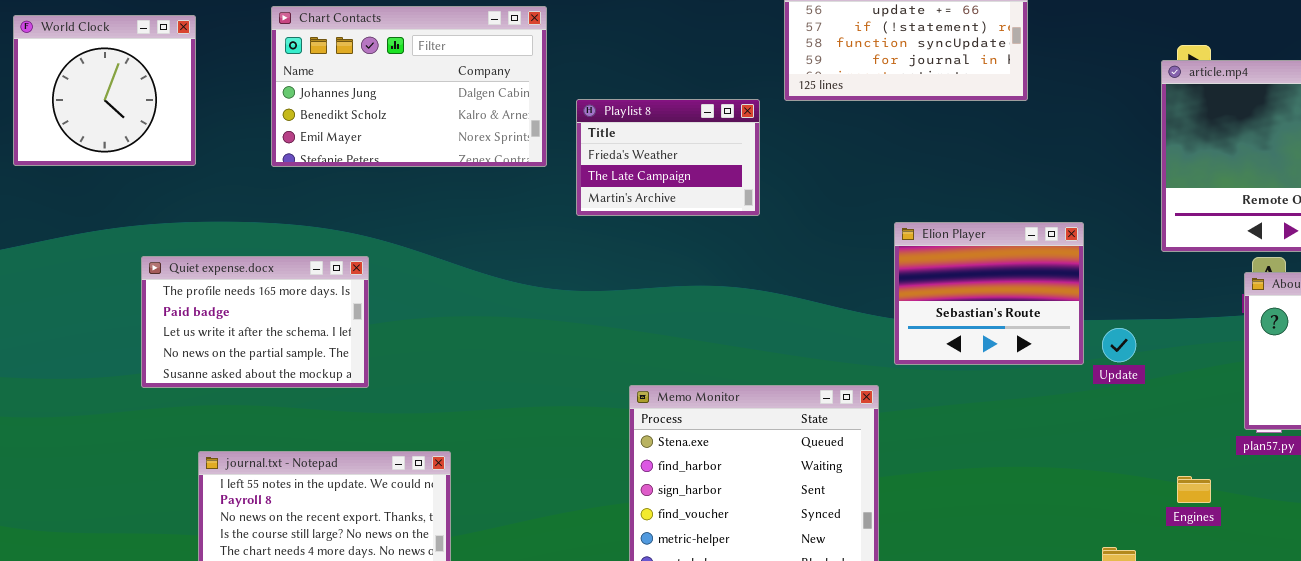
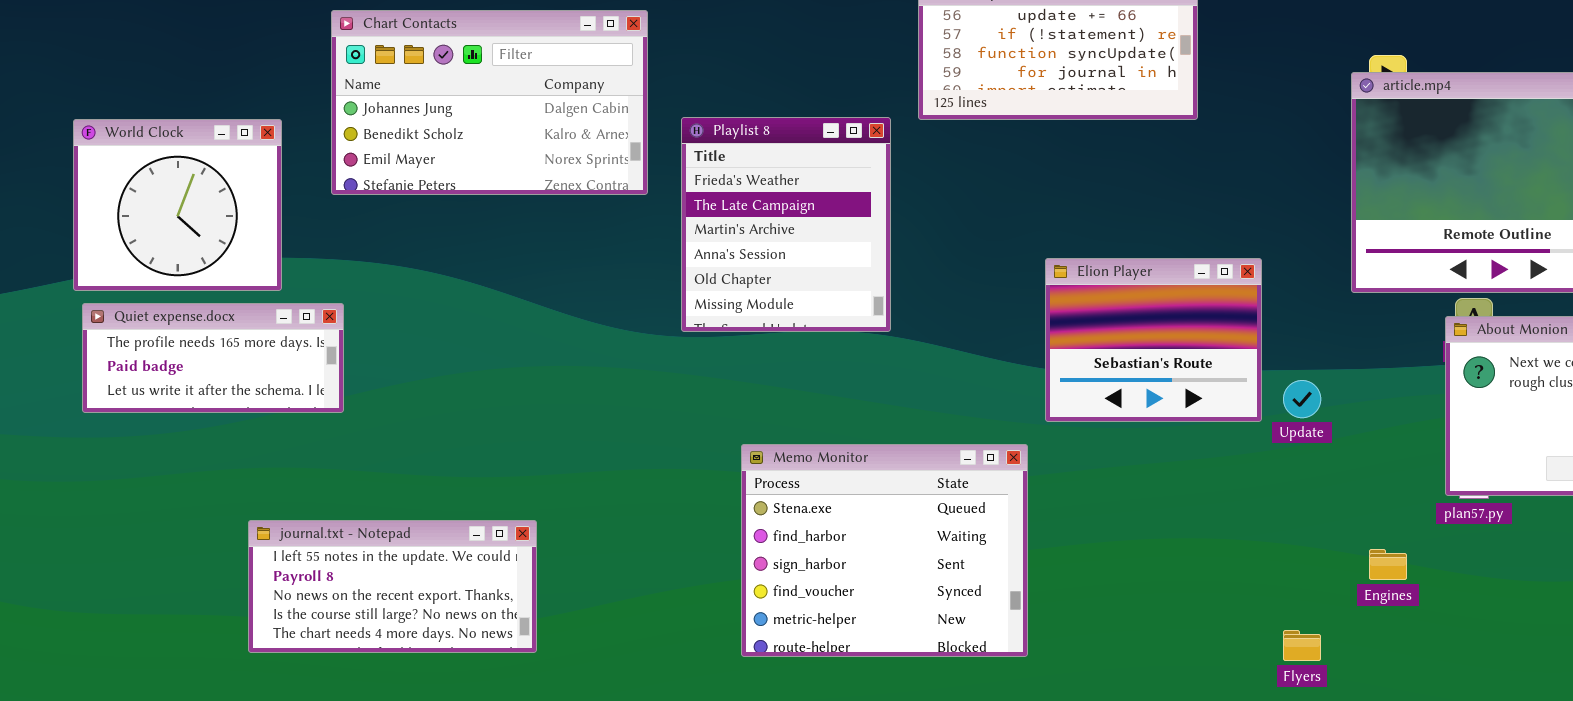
World Clock: [13,15,196,166] -> [73,119,282,291], moved
Playlist 8: [576,99,760,216] -> [681,117,891,332], resized
Quiet expense.docx: [141,256,369,388] -> [82,303,344,413], moved, resized

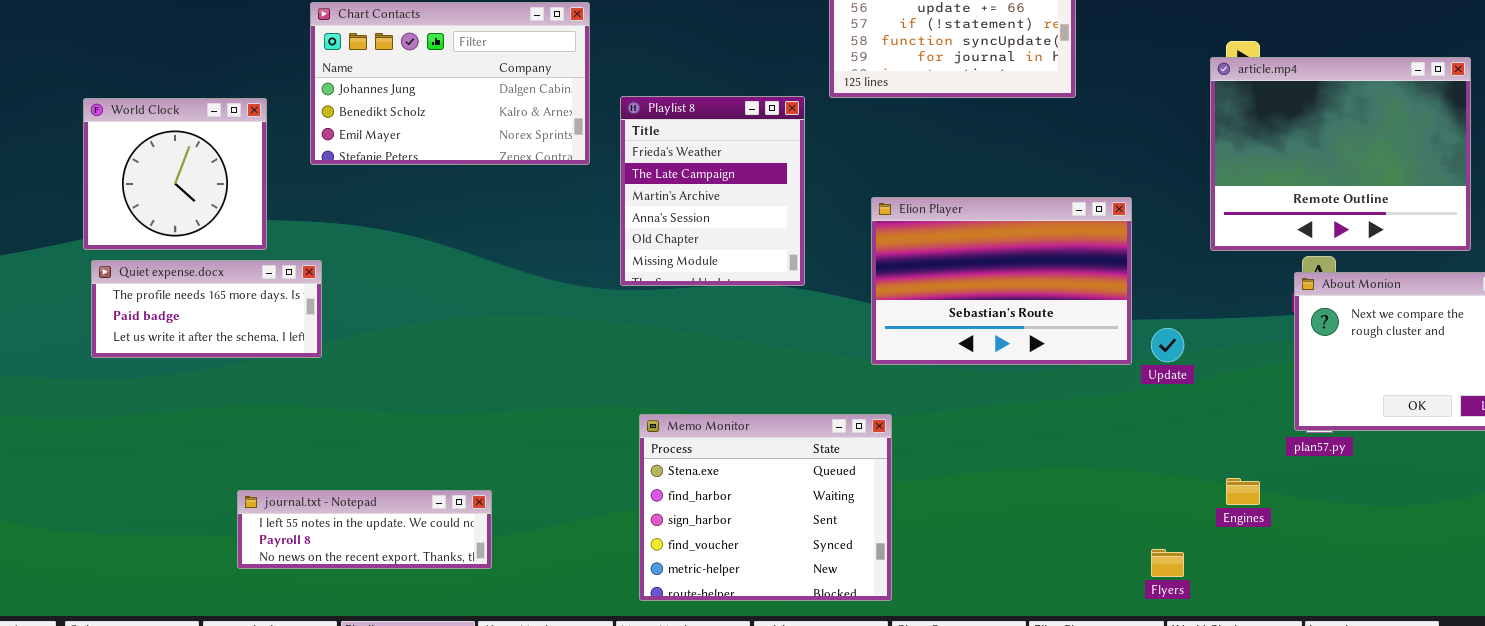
Elion Player: [1045,258,1262,422] -> [871,197,1132,365], resized
Memo Monitor: [741,444,1028,657] -> [639,414,892,601], moved
journal.txt - Notepad: [248,520,537,653] -> [237,490,492,569], resized

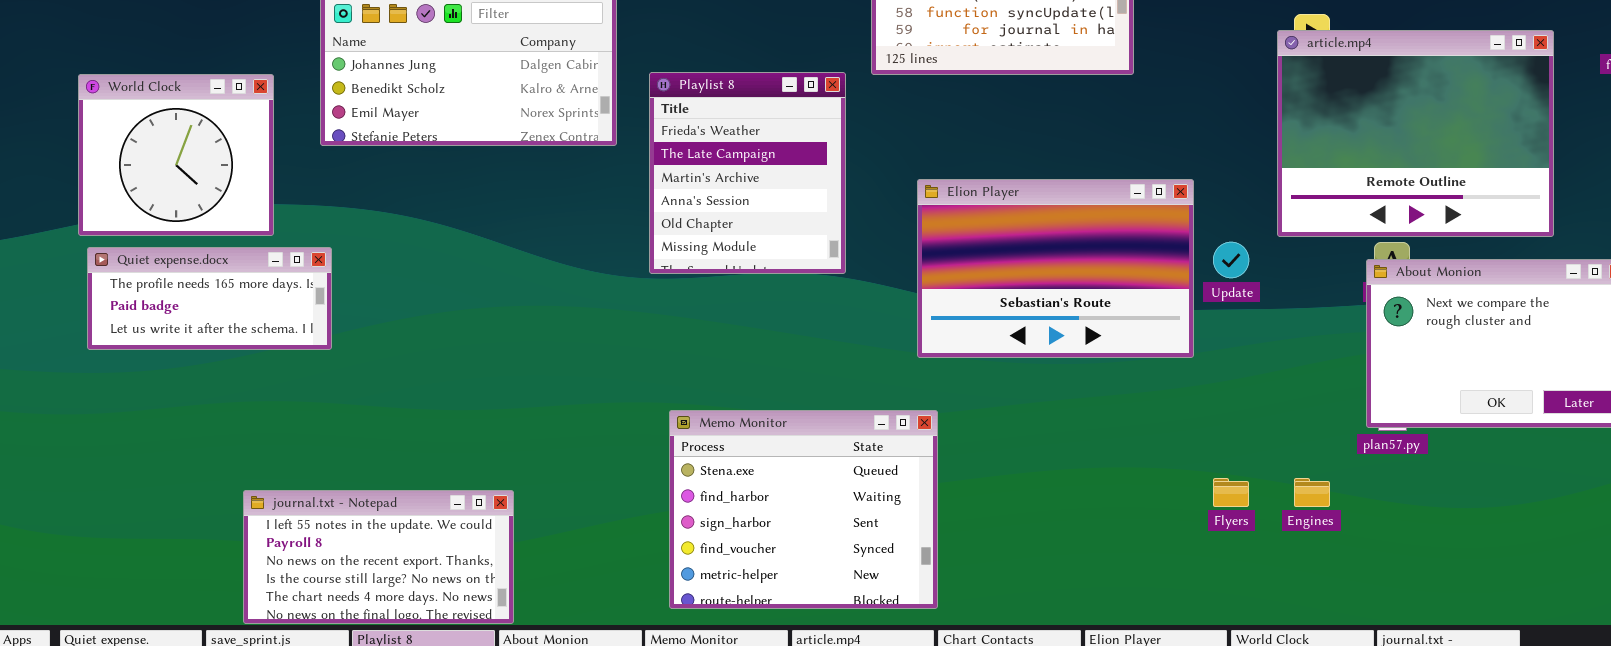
Update: [1151,328,1184,362] -> [1213,242,1249,278], moved
journal.txt - Notepad: [237,490,492,569] -> [243,490,514,624], resized
Flyers: [1151,549,1184,577] -> [1213,478,1249,507], moved

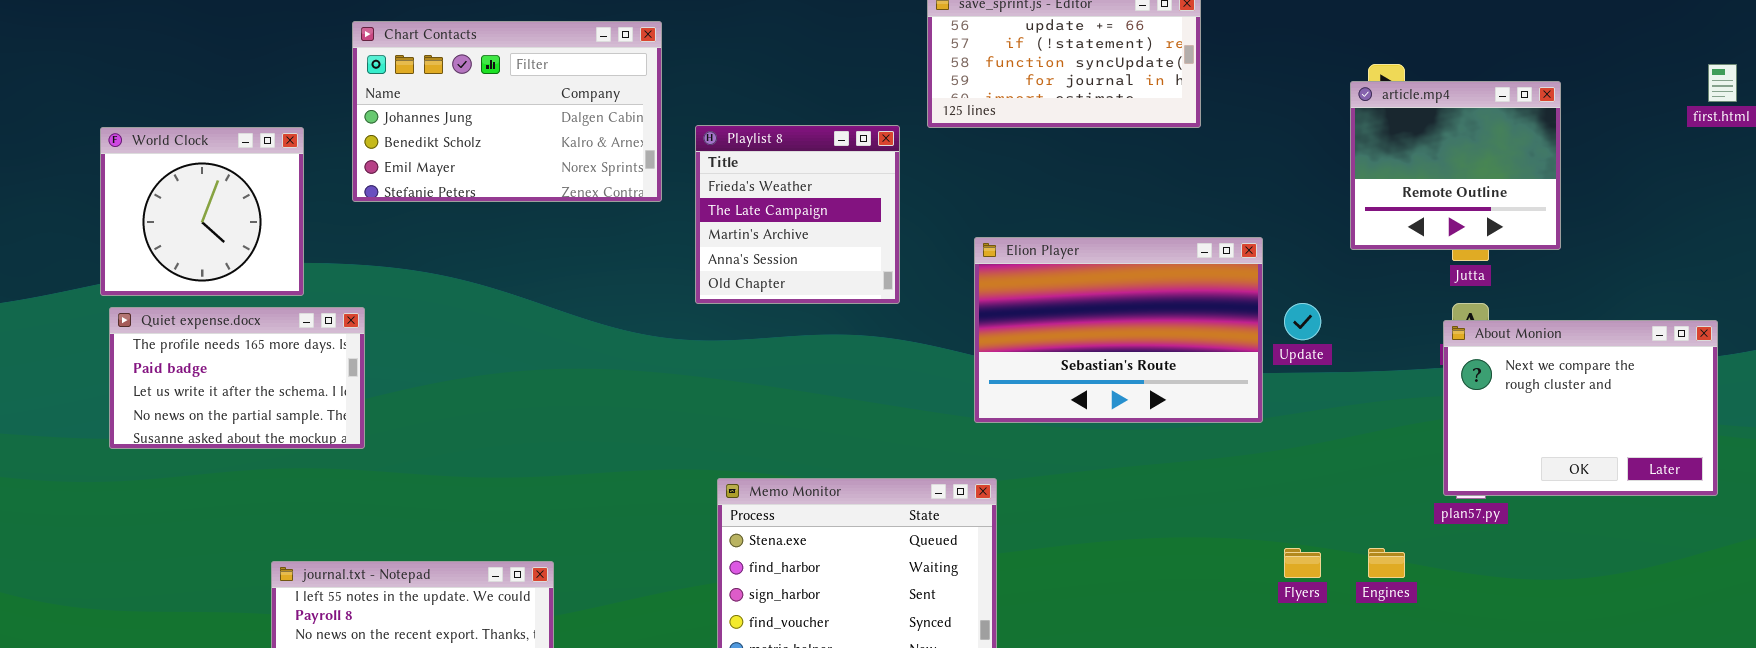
article.mp4: [1277,30,1554,237] -> [1350,81,1561,250], resized
Playlist 8: [649,72,846,274] -> [695,125,900,304], resized
Quiet expense.docx: [87,247,332,350] -> [109,307,365,449], resized

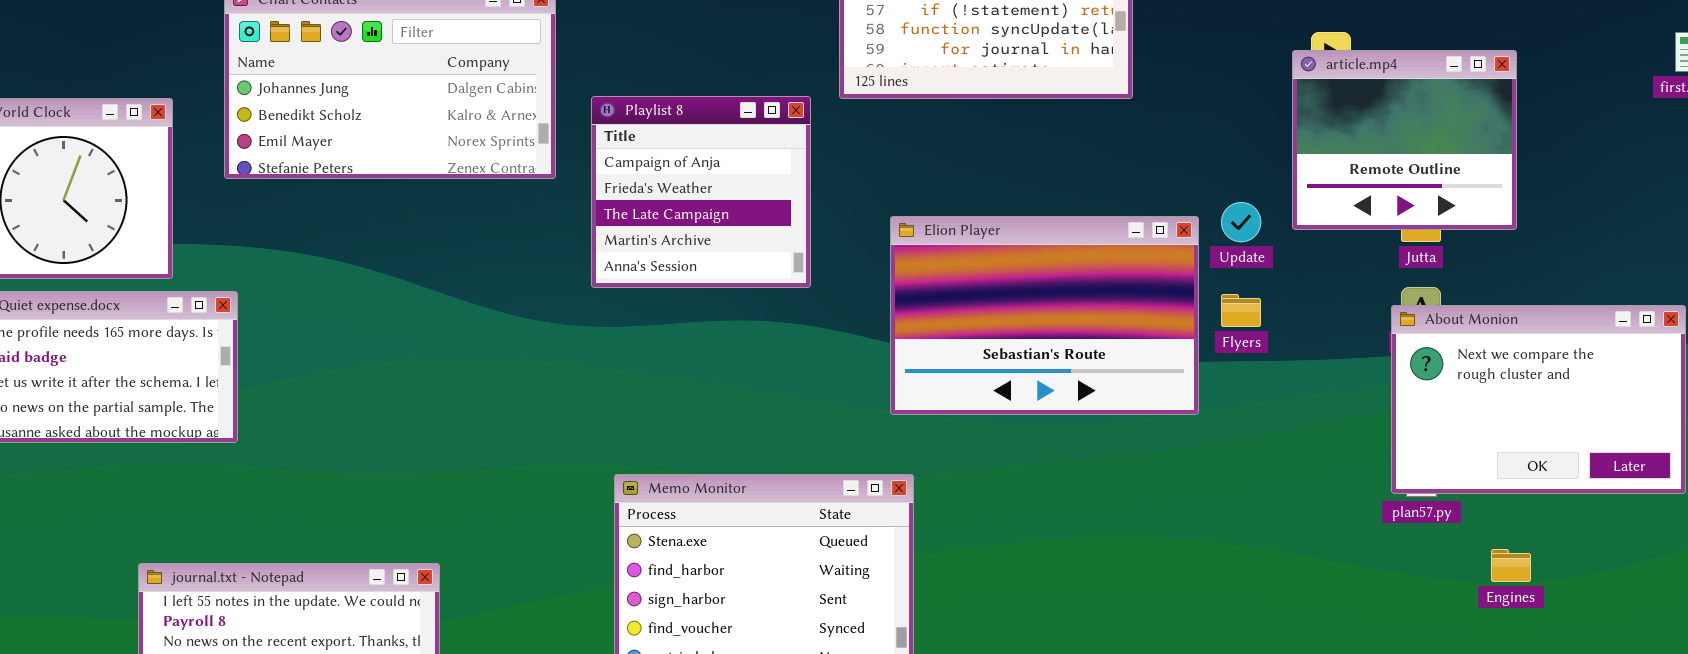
Playlist 8: [695,125,900,304] -> [591,96,811,288], scrolled up 1 row
Update: [1284,303,1321,340] -> [1221,202,1261,242], moved
Flyers: [1284,548,1321,578] -> [1221,294,1261,327], moved
Engines: [1368,548,1405,578] -> [1491,549,1531,582], moved

